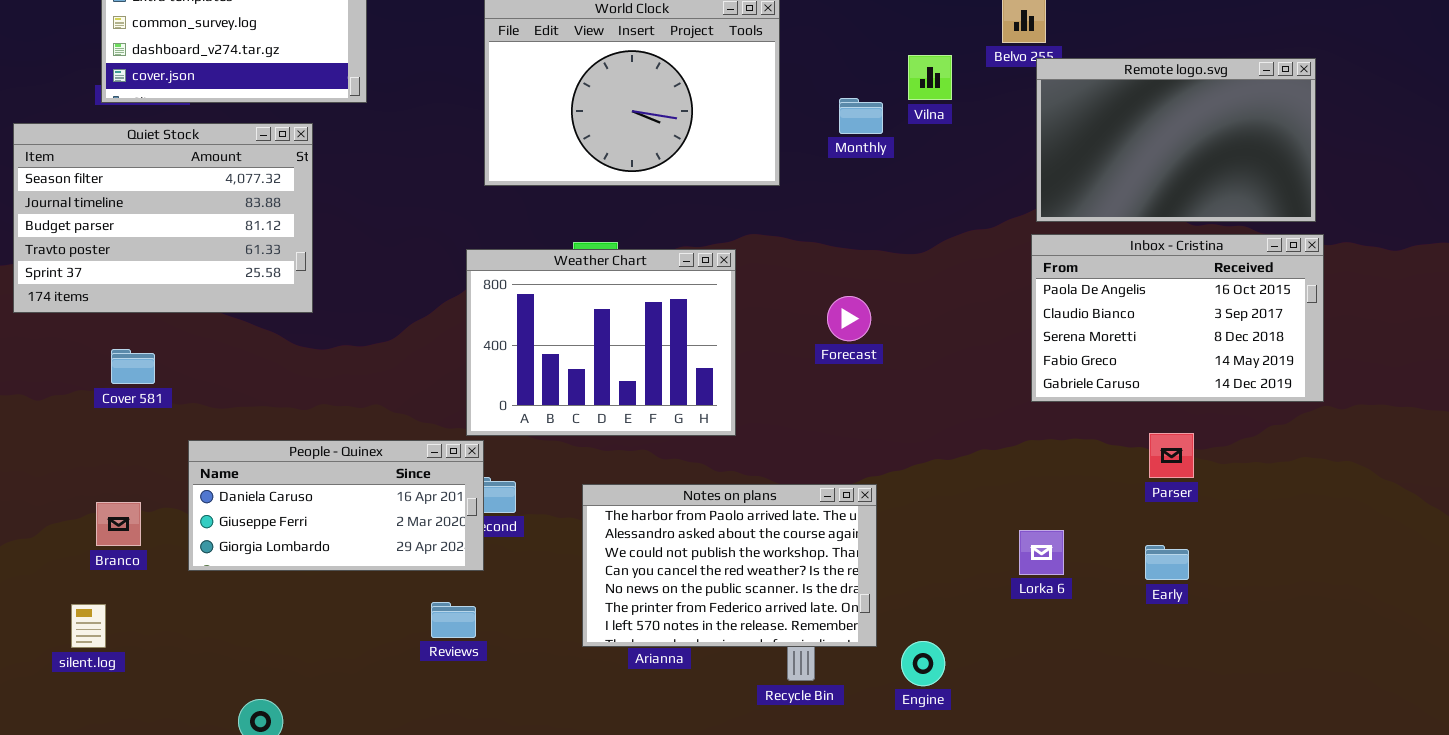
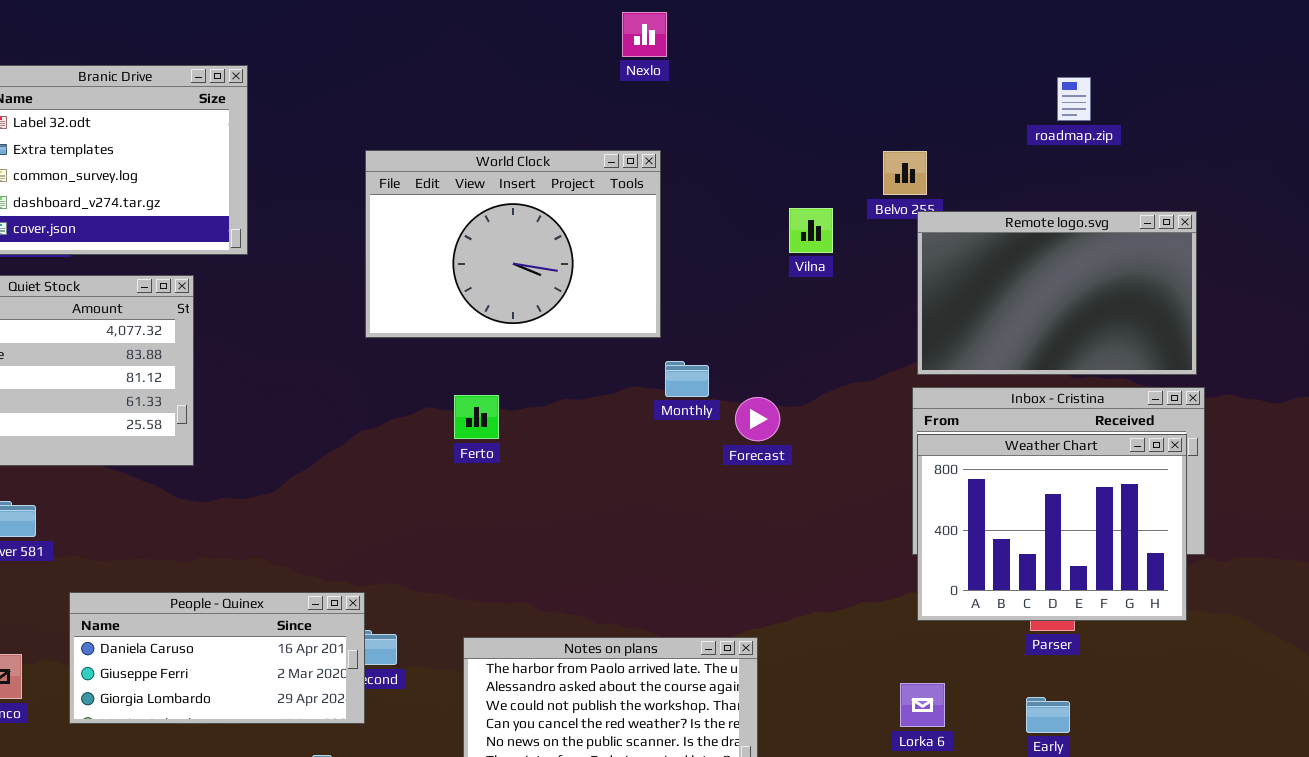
Monthly: [839,98,883,134] -> [665,361,709,397], moved
Weather Chart: [466,249,736,436] -> [917,434,1187,621], moved
Forecast: [827,296,871,341] -> [735,397,780,441], moved

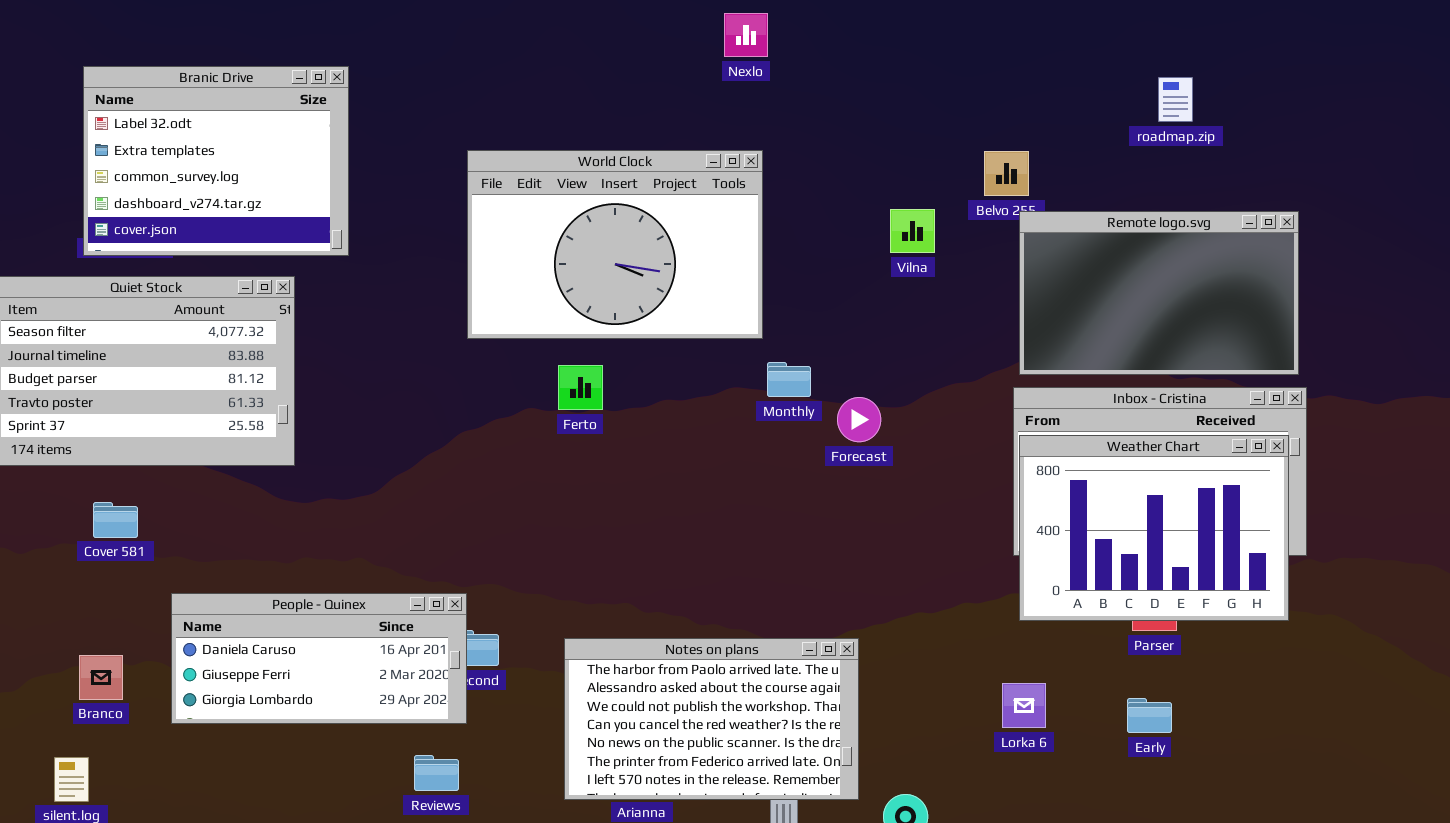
Ferto: [454,395,499,439] -> [558,365,603,410], moved

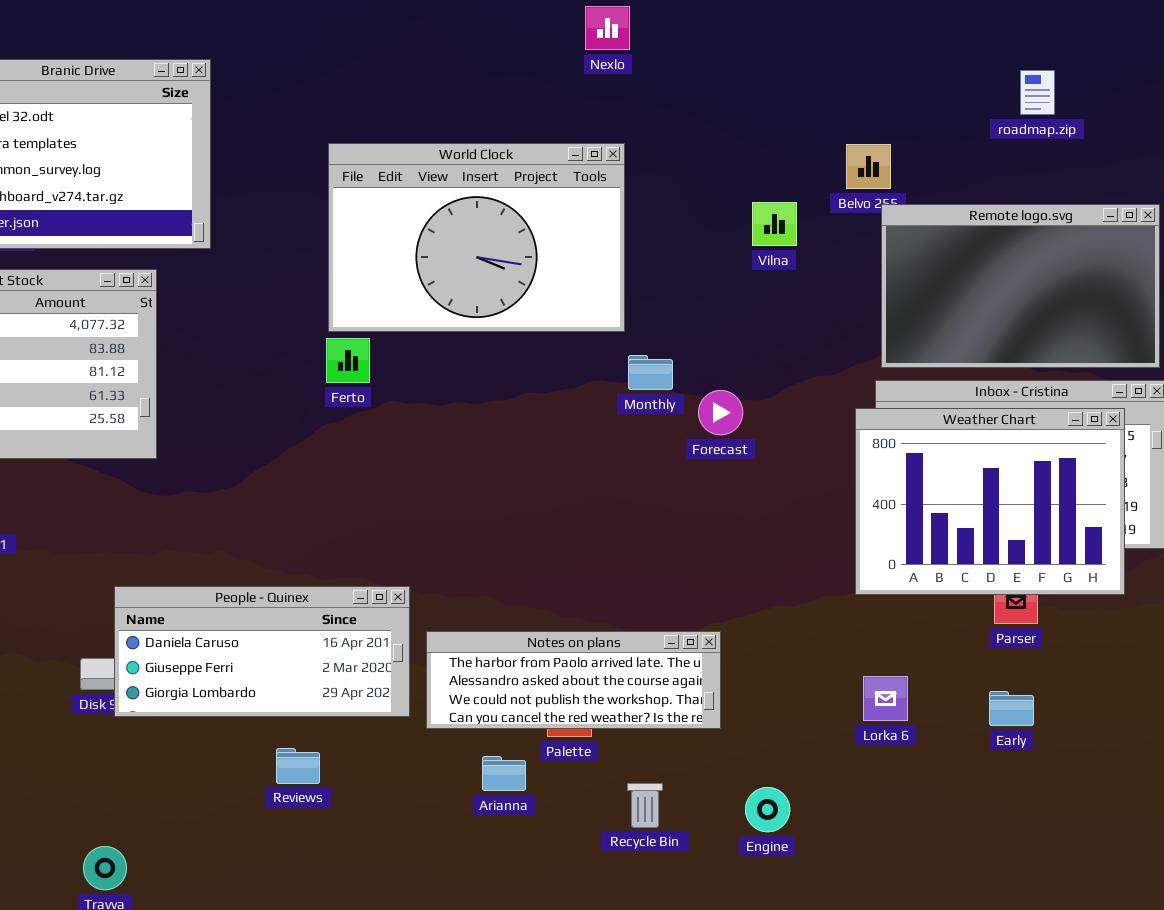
Ferto: [558,365,603,410] -> [326,338,370,383], moved
Weather Chart: [1019,435,1289,621] -> [855,408,1125,595], moved
People - Quinex: [171,593,467,724] -> [114,586,410,717], moved
Notes on plans: [564,638,859,800] -> [426,631,721,729], resized

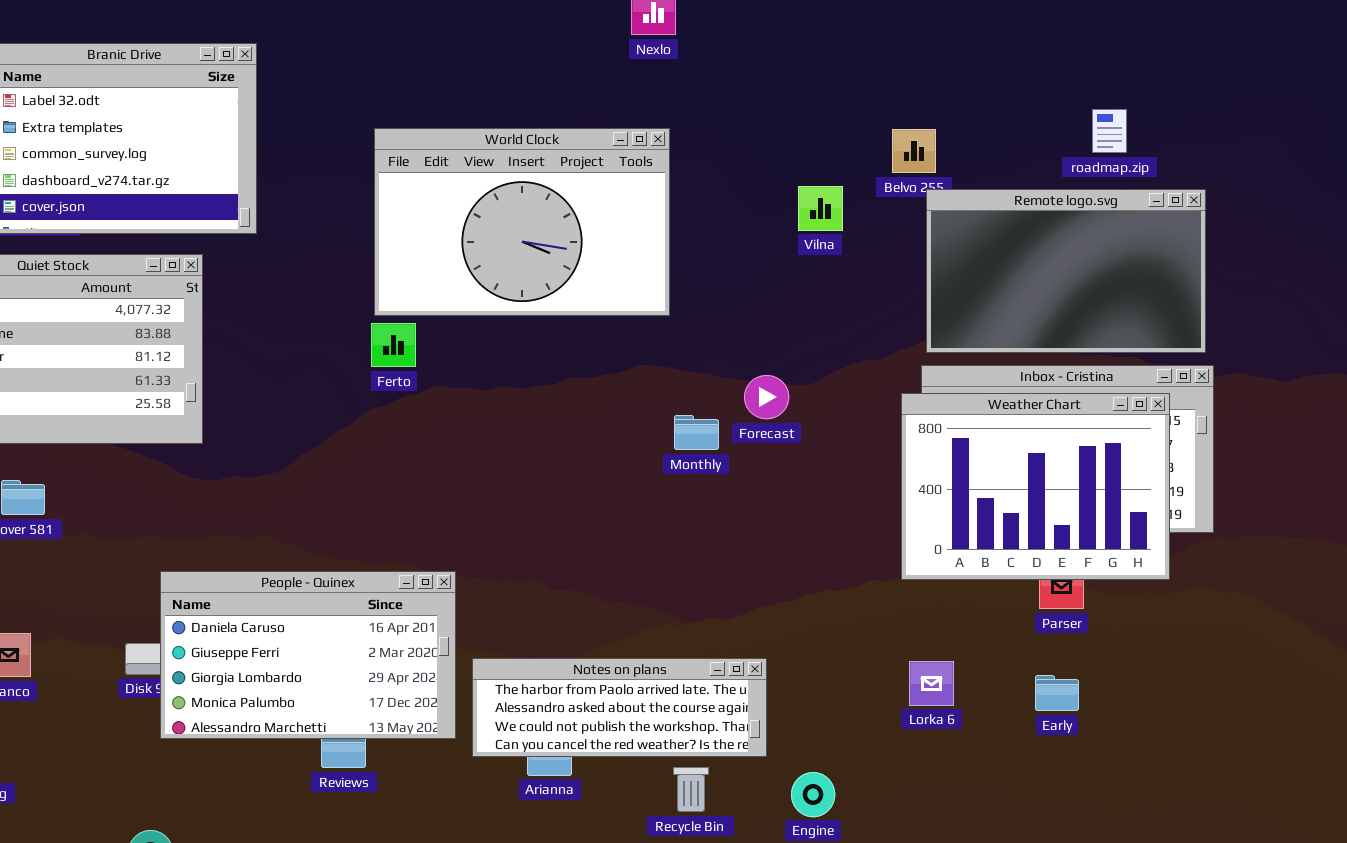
roadmap.zip: [1020,70,1055,115] -> [1092,109,1127,153], moved
Monthly: [628,355,673,390] -> [674,415,719,450], moved
People - Quinex: [114,586,410,717] -> [160,571,456,739], resized
Notes on plans: [426,631,721,729] -> [472,658,767,757], moved

